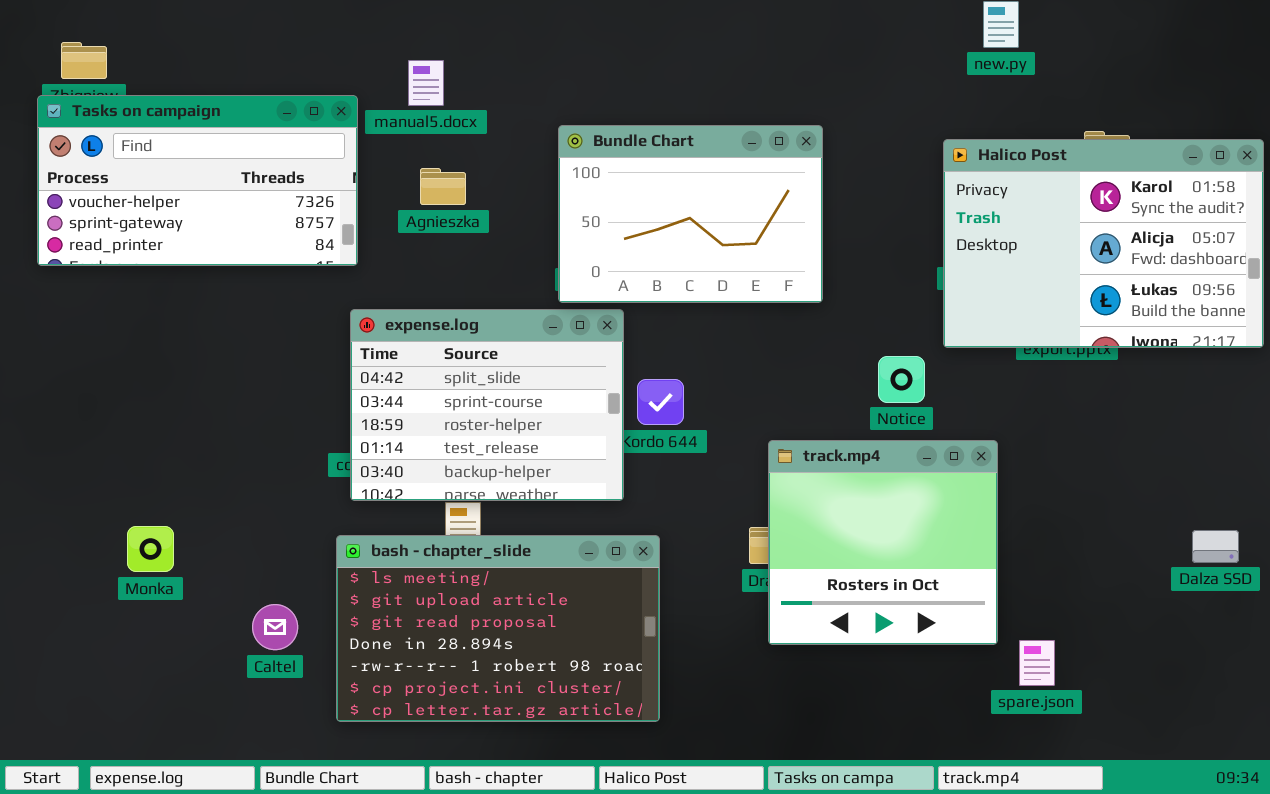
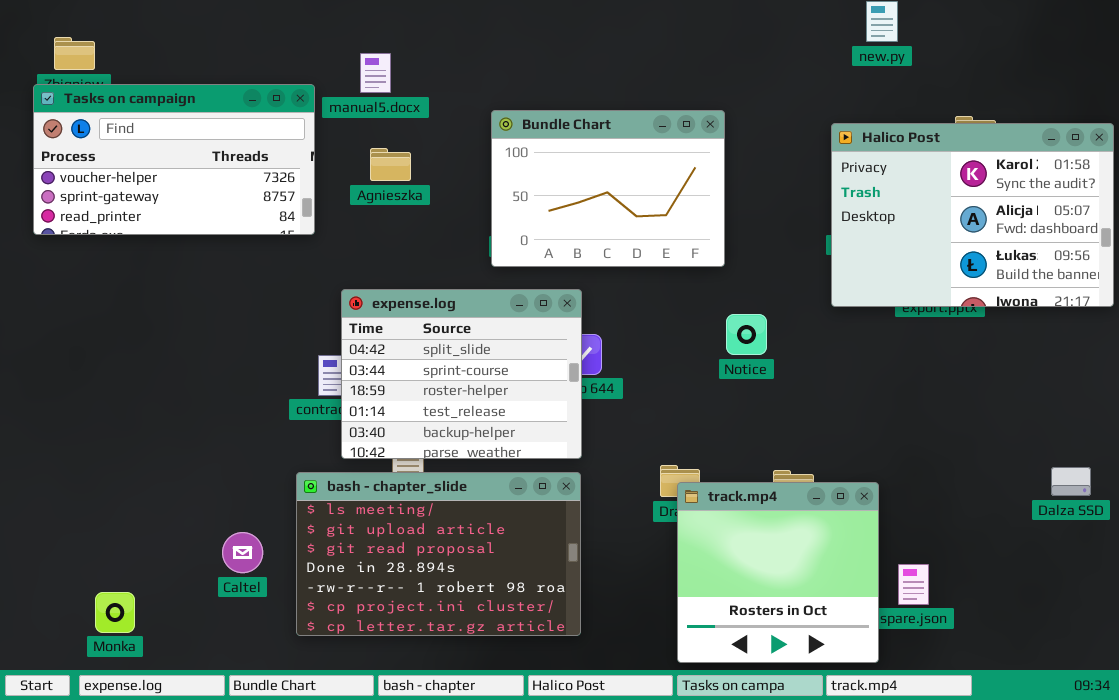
expense.log: [350,309,624,501] -> [341,289,582,459], moved
Notice: [878,356,925,403] -> [726,314,767,355], moved
track.mp4: [768,440,998,645] -> [677,482,879,663], moved
Monka: [127,526,174,572] -> [95,592,135,633], moved

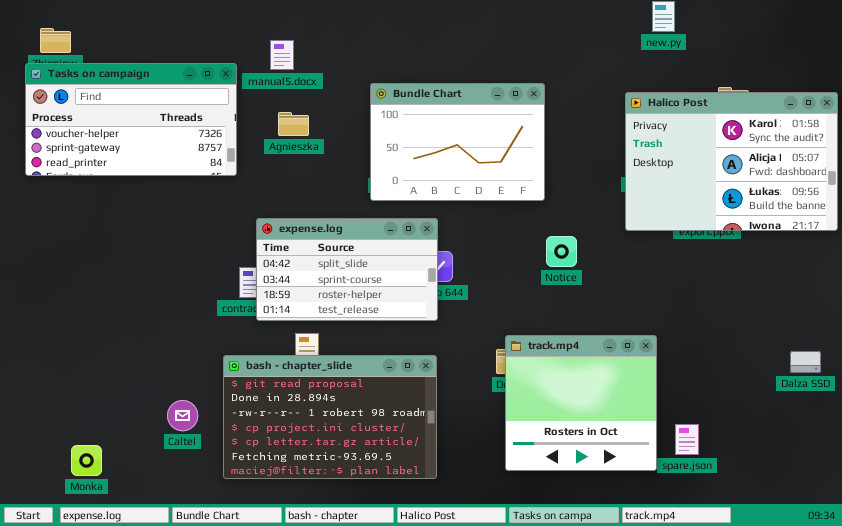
expense.log: [341,289,582,459] -> [256,218,438,321], resized
bash - chapter_slide: [296,472,581,636] -> [223,355,437,479], scrolled down 2 rows
track.mp4: [677,482,879,663] -> [505,335,657,471], moved

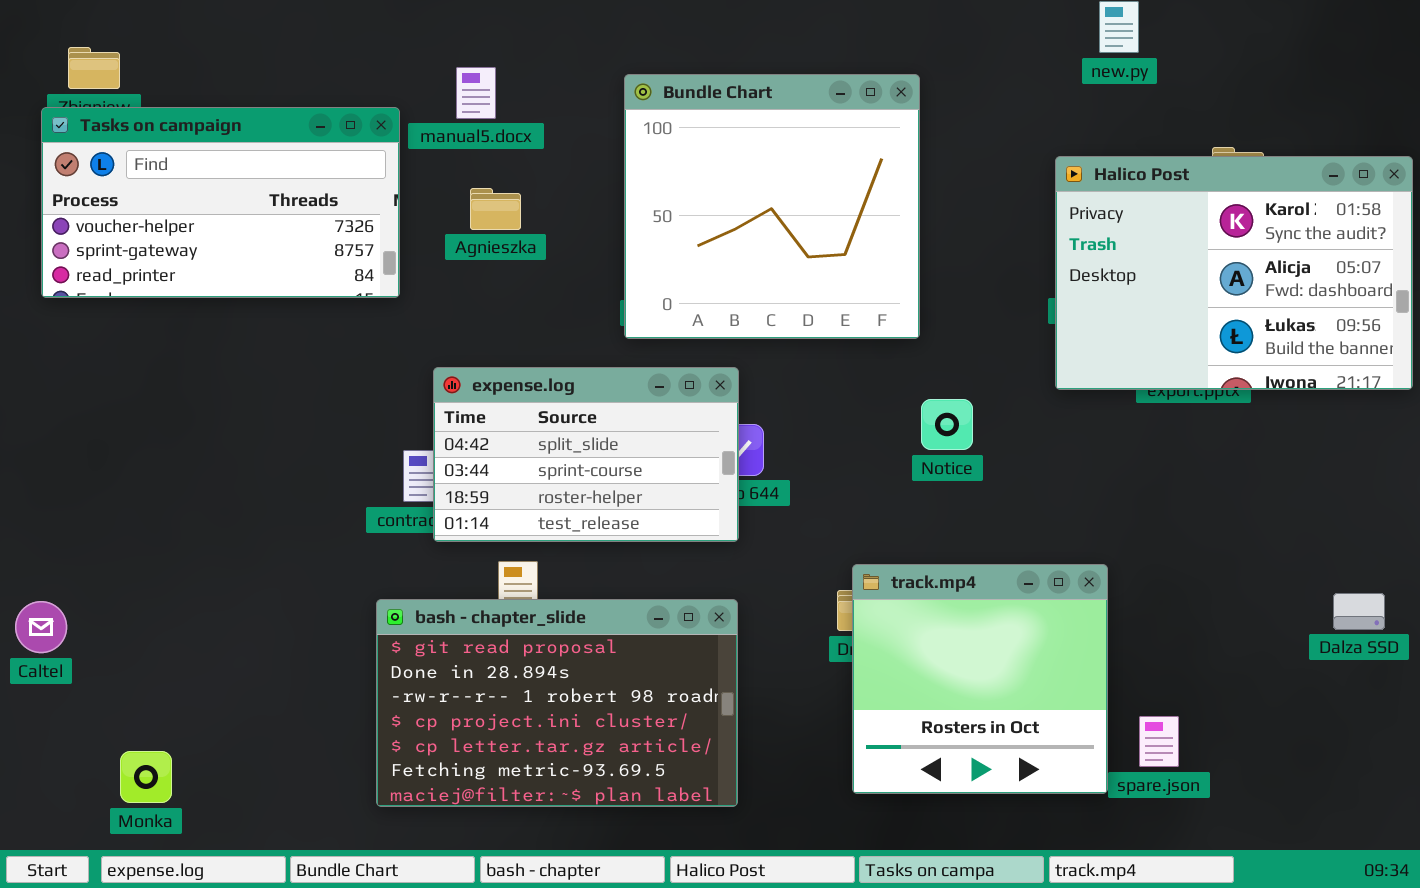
Bundle Chart: [370,83,545,201] -> [624,74,920,339], resized
Caltel: [167,400,198,431] -> [15,601,67,653], moved

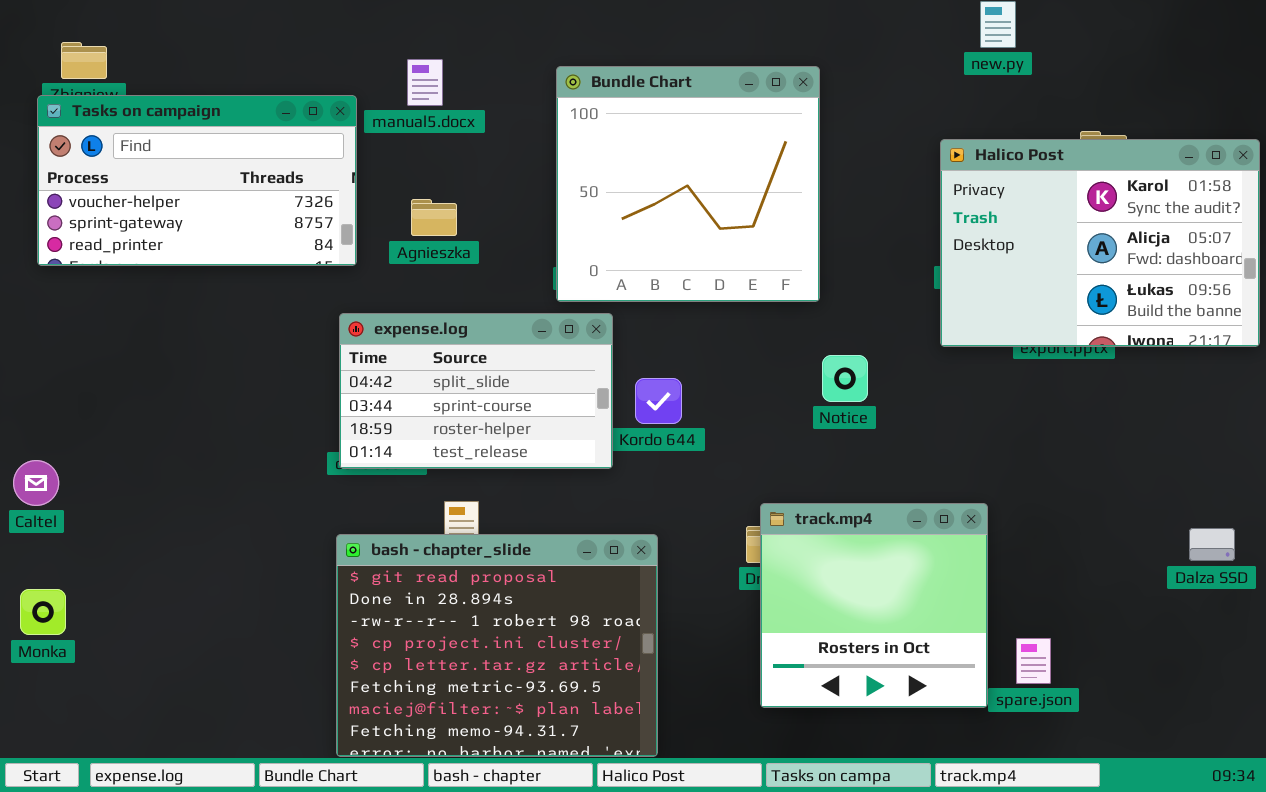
Agnieszka: [470,188,521,230] -> [411,199,457,236], moved
expense.log: [433,367,739,542] -> [339,313,613,469], moved
bash - chapter_slide: [376,599,738,807] -> [336,534,658,757], resized
Caltel: [15,601,67,653] -> [13,460,59,506], moved
Monka: [120,751,172,803] -> [20,589,66,635], moved

